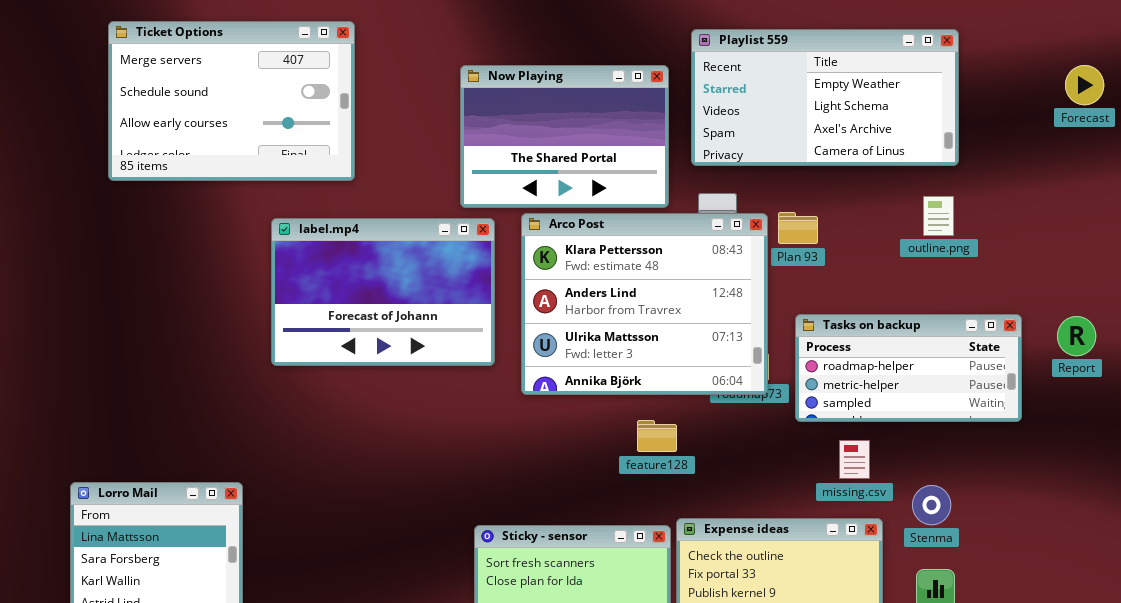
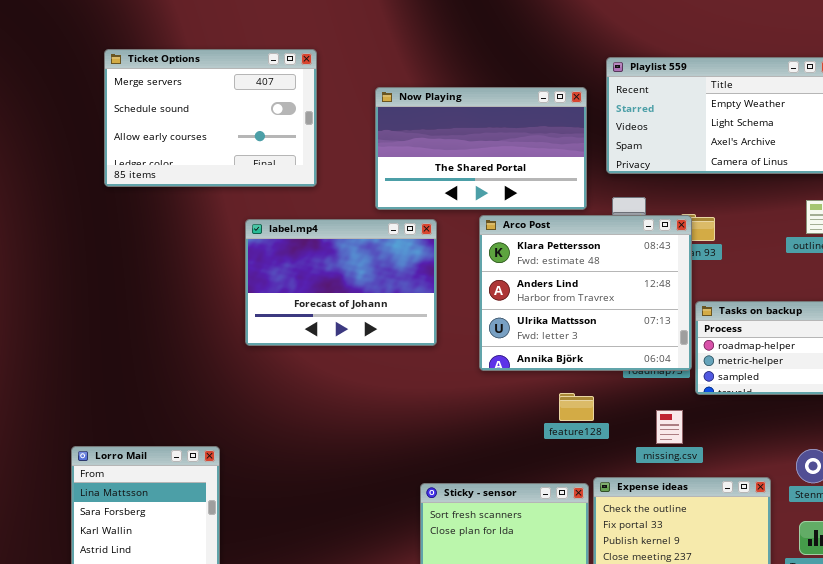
Now Playing: [460,65,669,208] -> [375,87,587,210], resized
Arco Post: [521,213,768,395] -> [479,215,692,371], moved
missing.csv: [839,440,870,479] -> [656,410,683,444], moved

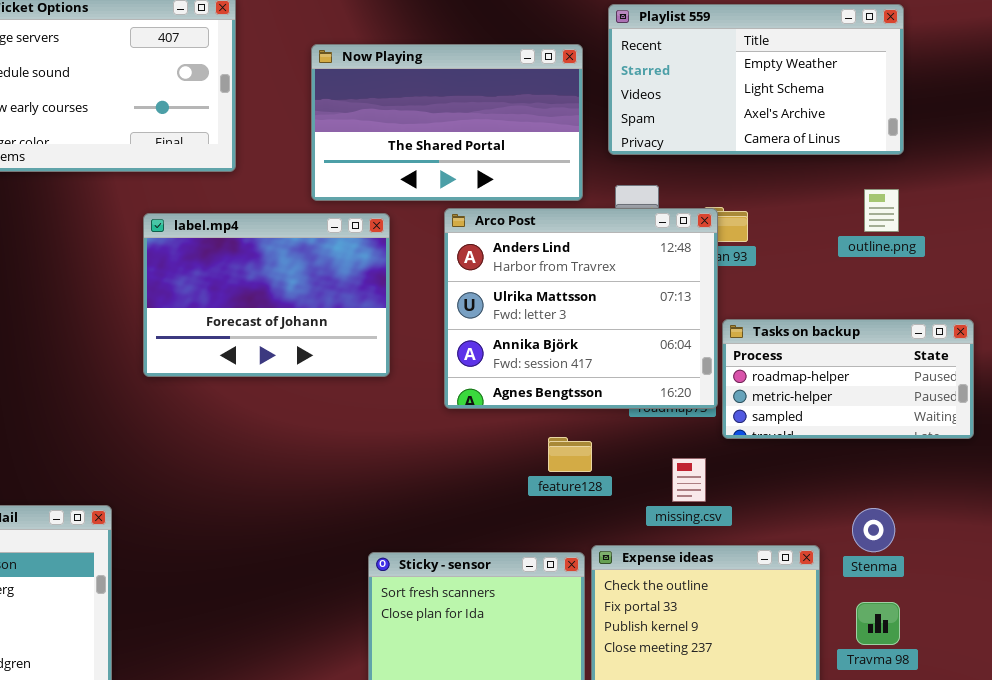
Arco Post: [479,215,692,371] -> [444,208,718,409], scrolled down 1 row

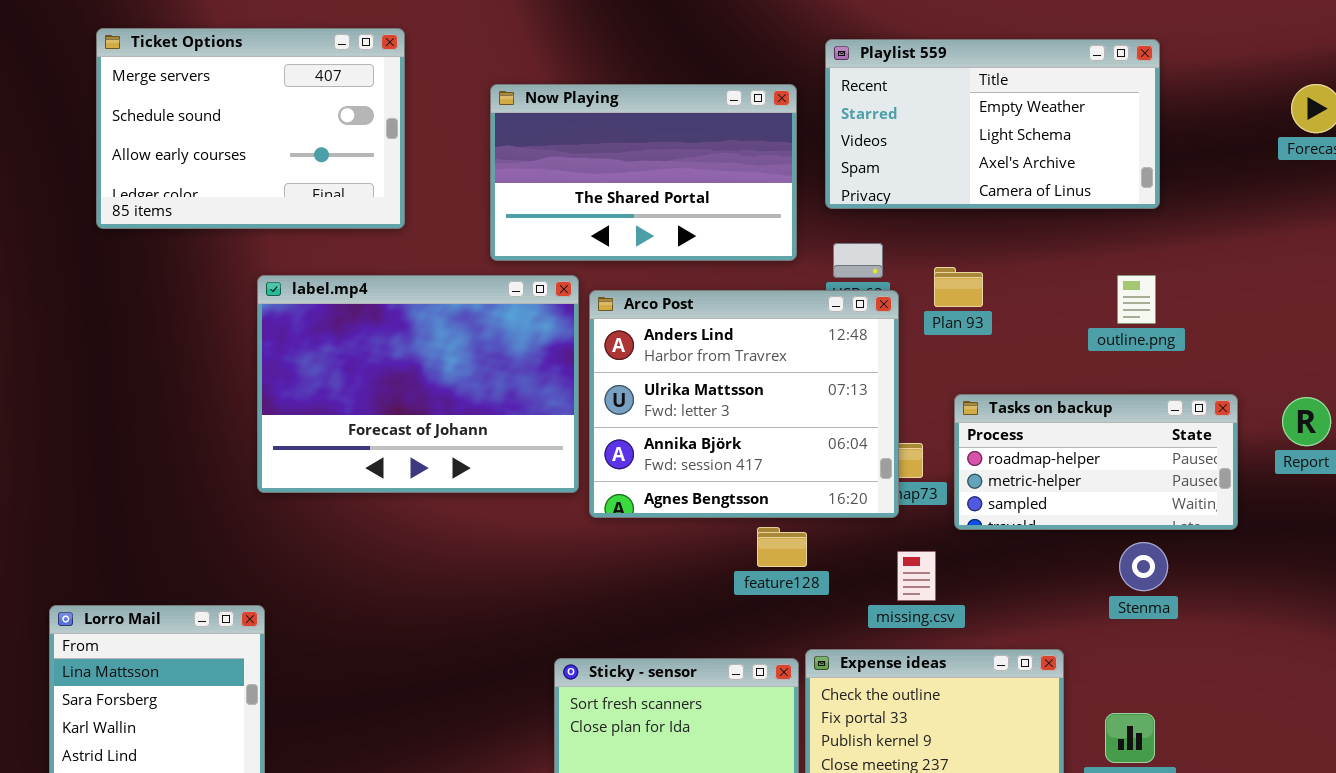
outline.png: [864,189,899,232] -> [1117,275,1156,324], moved
Arco Post: [444,208,718,409] -> [589,290,899,518], moved
label.mp4: [143,213,390,377] -> [257,275,579,493], resized
Stenma: [852,508,895,552] -> [1119,542,1168,591], moved

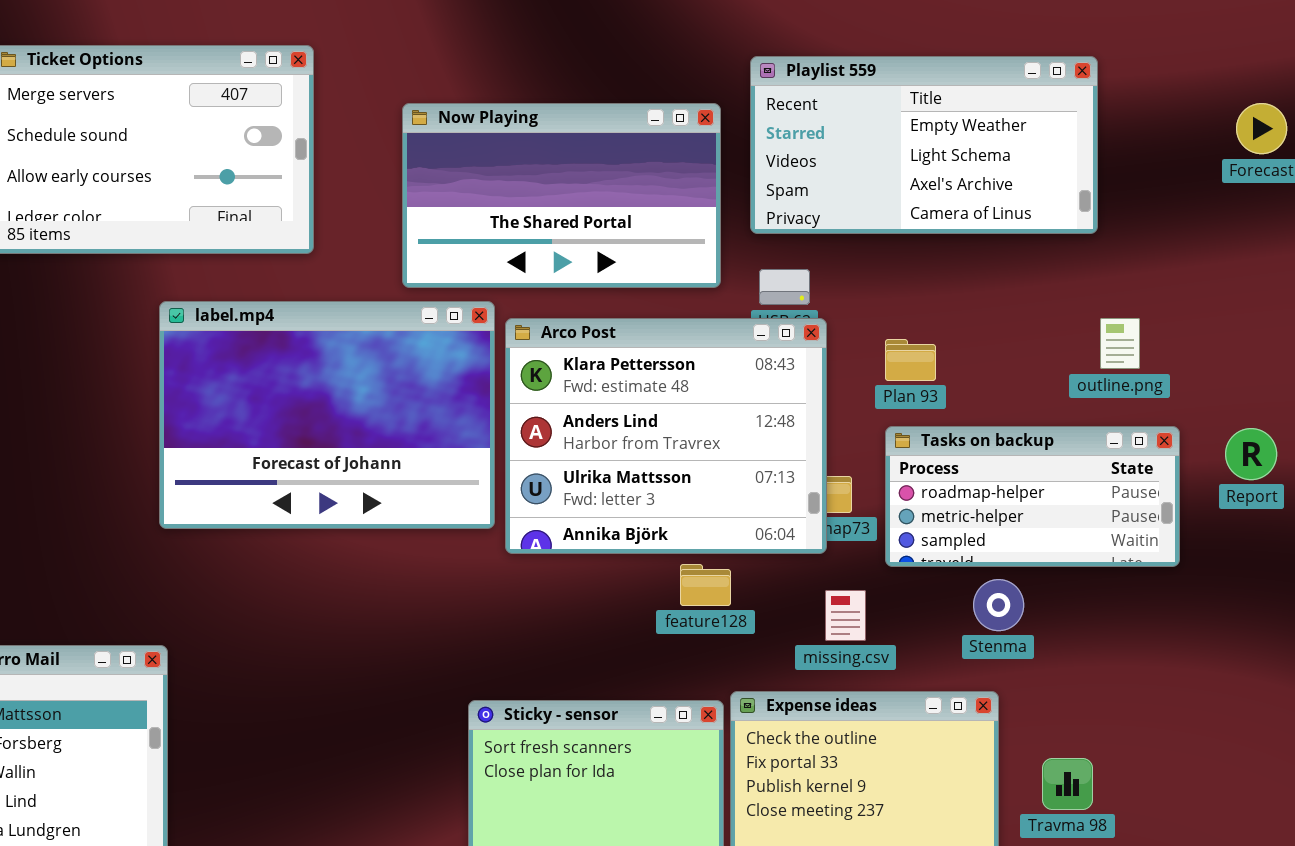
Plan 93: [934,267,983,307] -> [885,339,936,381], moved
outline.png: [1117,275,1156,324] -> [1100,318,1140,369], moved
Arco Post: [589,290,899,518] -> [505,318,827,554], scrolled up 1 row
Stenma: [1119,542,1168,591] -> [973,579,1024,631], moved

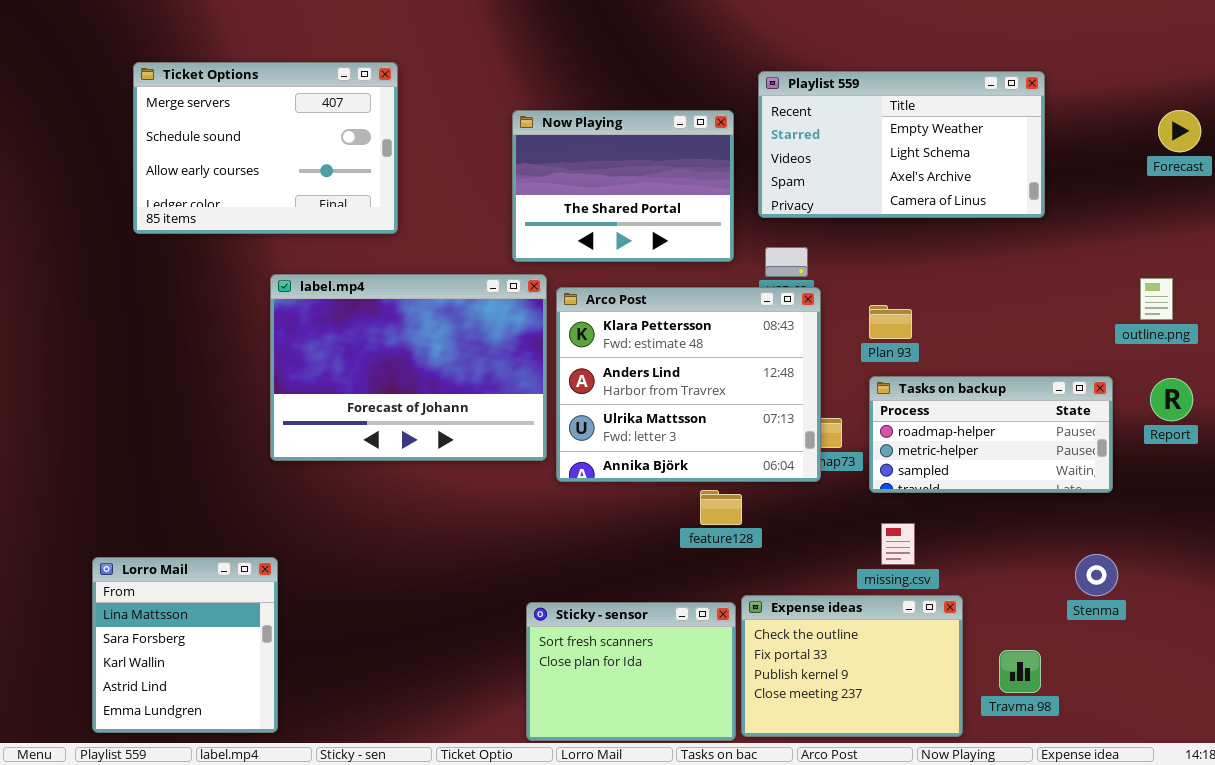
Now Playing: [402,103,721,288] -> [512,110,734,262], resized
outline.png: [1100,318,1140,369] -> [1140,278,1173,320], moved
Stenma: [973,579,1024,631] -> [1075,554,1118,596], moved
missing.csv: [825,590,866,641] -> [881,523,915,565], moved

